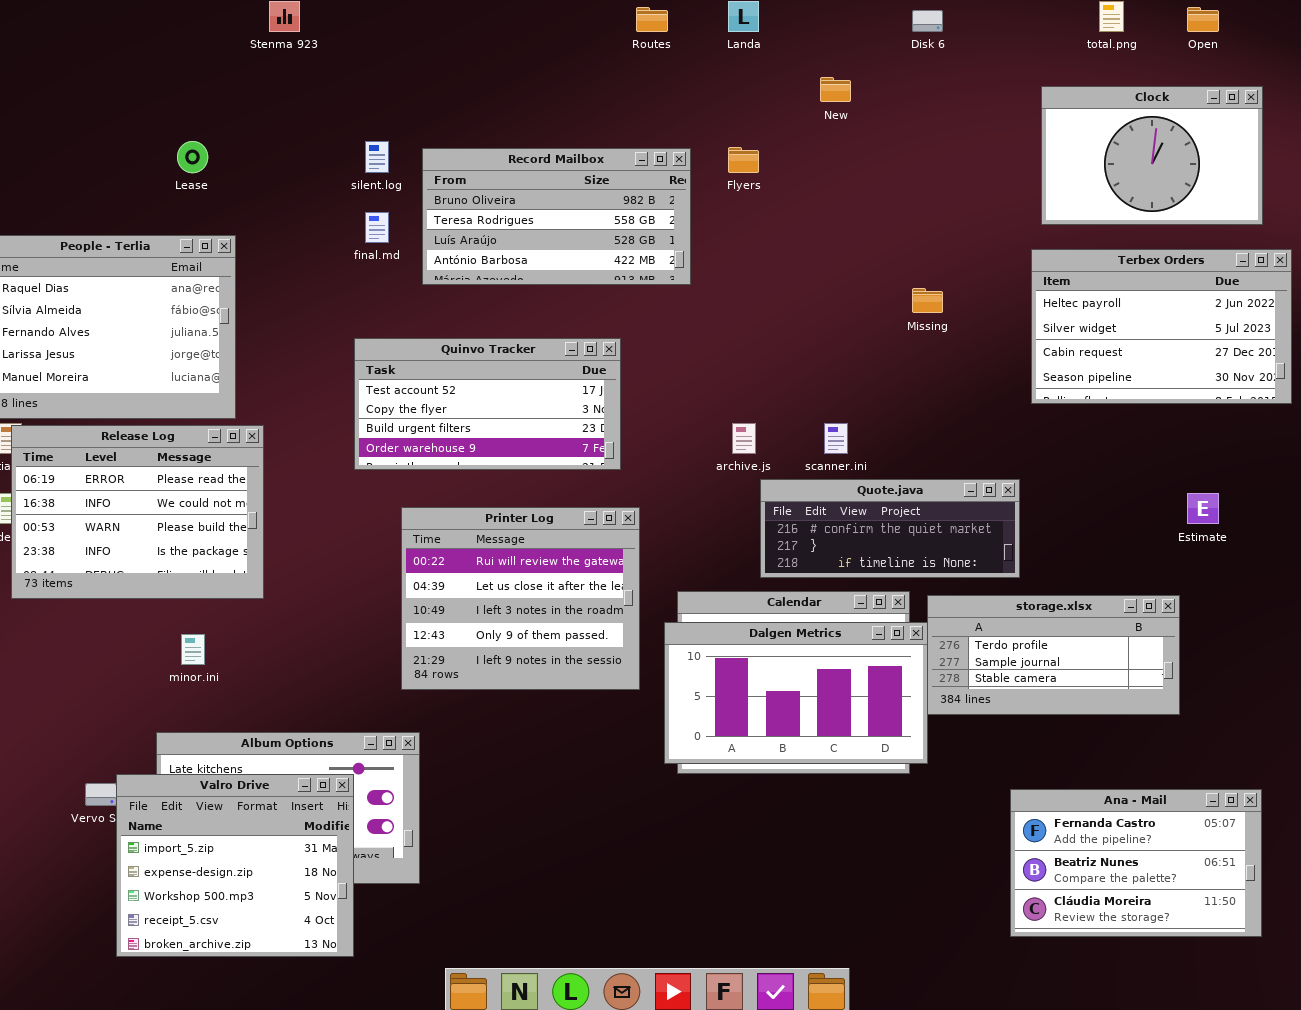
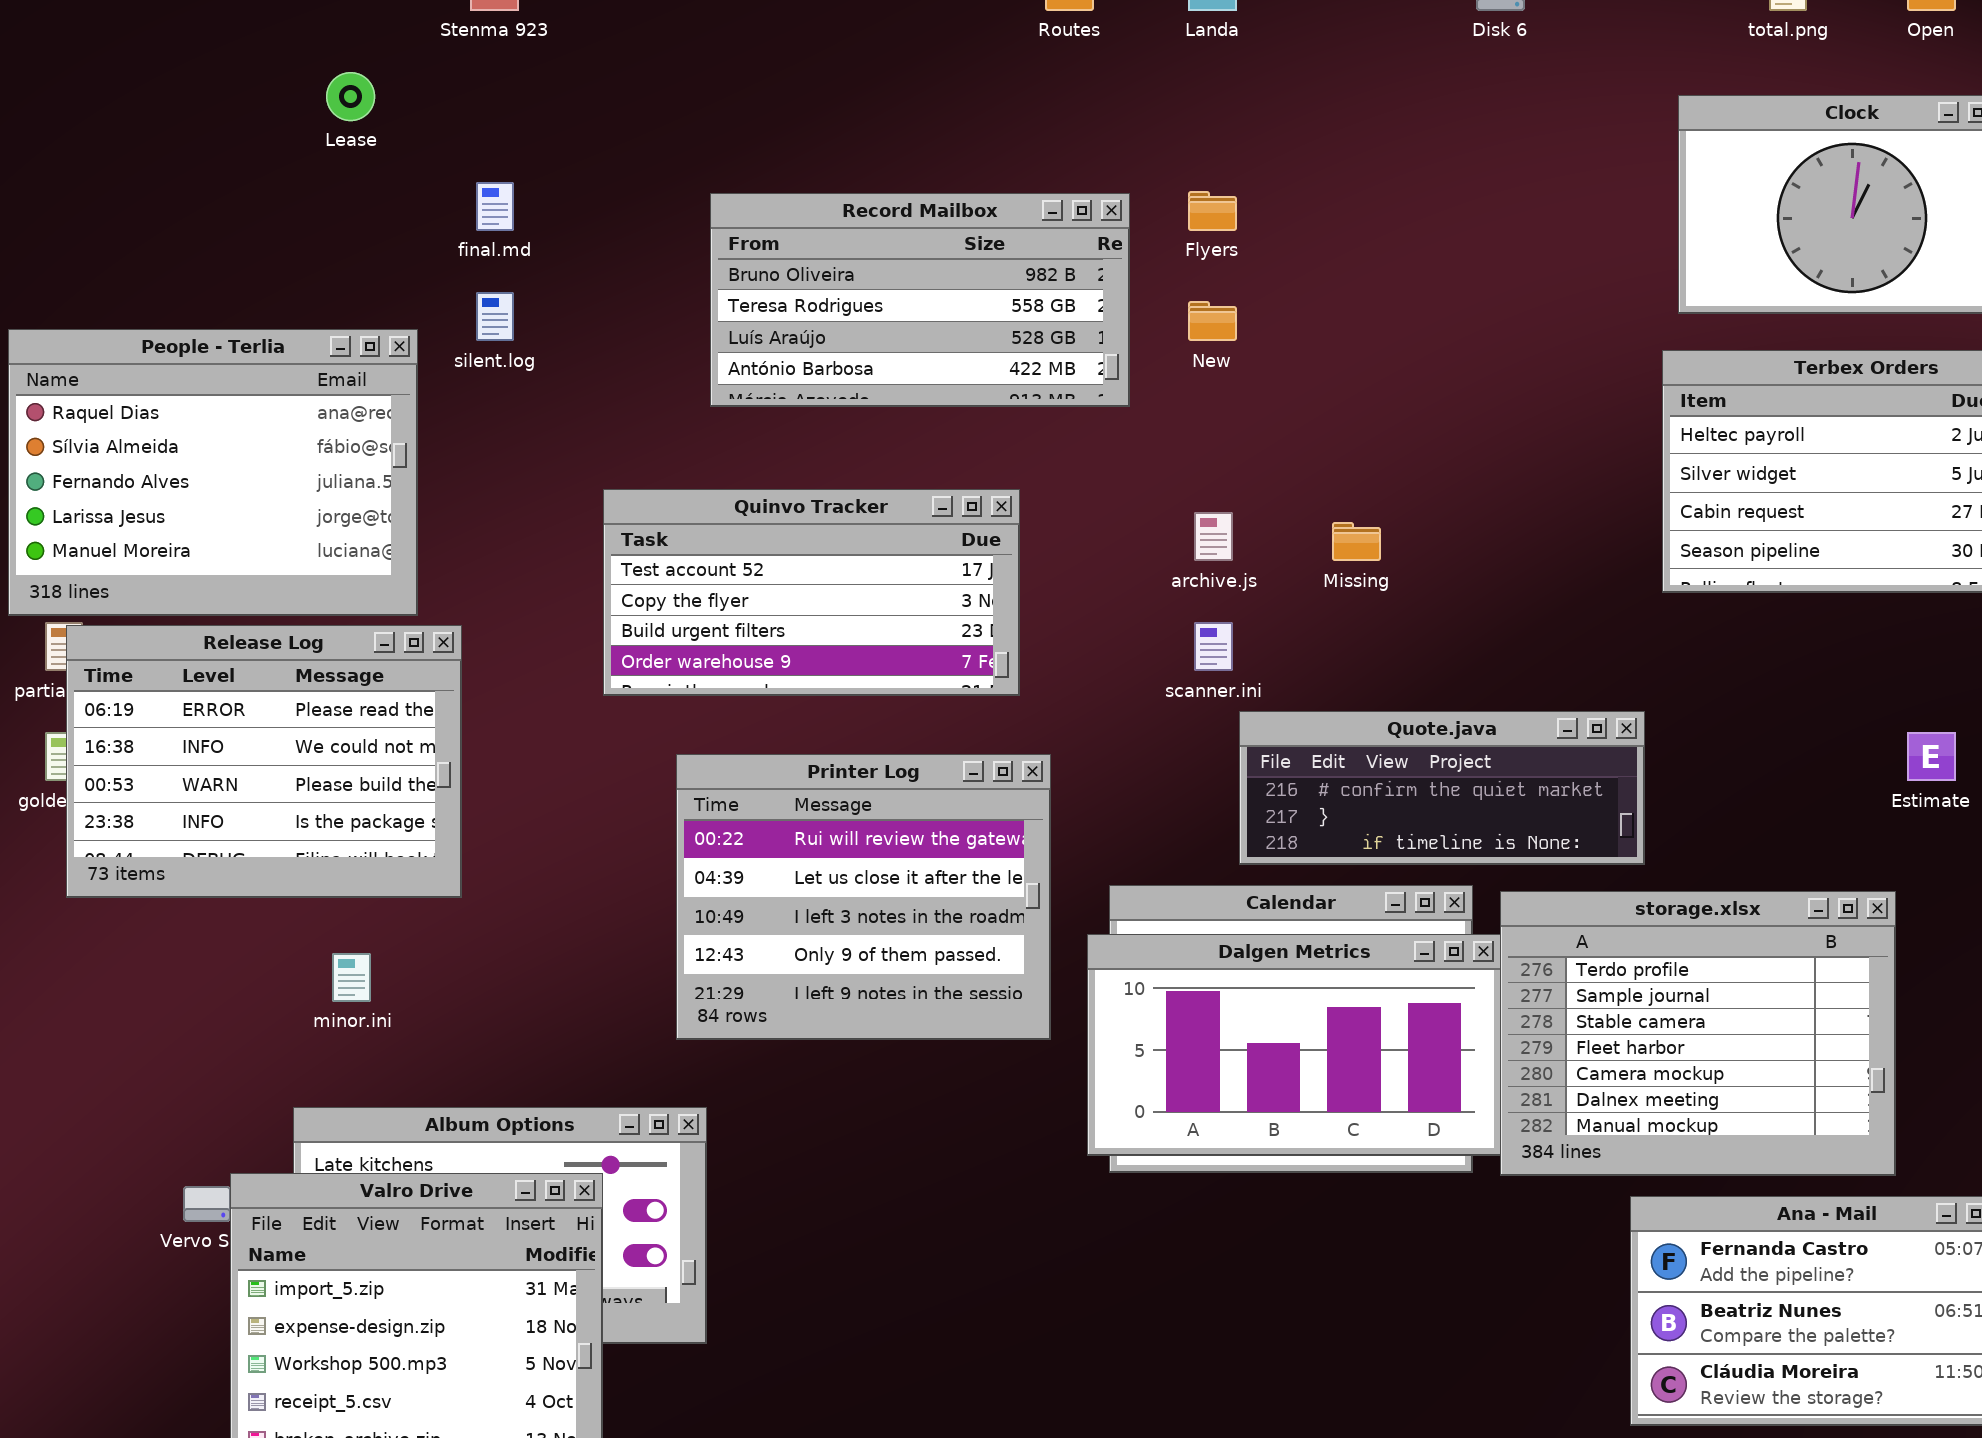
New: [820,77,851,102] -> [1188,301,1237,341], moved
Lease: [177,141,208,173] -> [326,72,375,121], moved
silent.log: [365,141,389,173] -> [476,292,514,341], moved
final.md: [365,212,389,243] -> [476,182,514,231], moved
Missing: [912,288,943,313] -> [1332,522,1381,561], moved
archive.js: [732,423,756,454] -> [1194,512,1233,561], moved
scanner.ini: [824,423,848,454] -> [1194,622,1233,671], moved
storage.xlsx: [927,595,1180,715] -> [1500,891,1896,1176], resized

